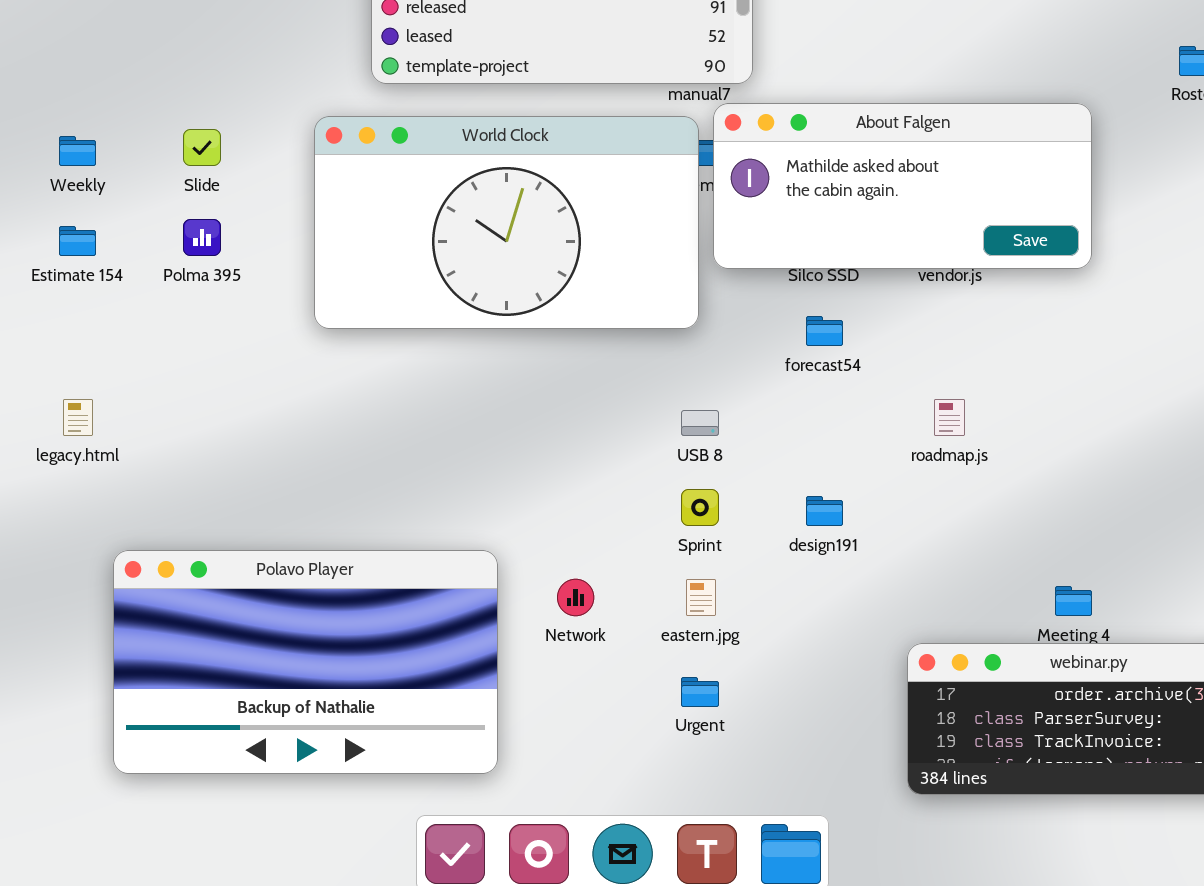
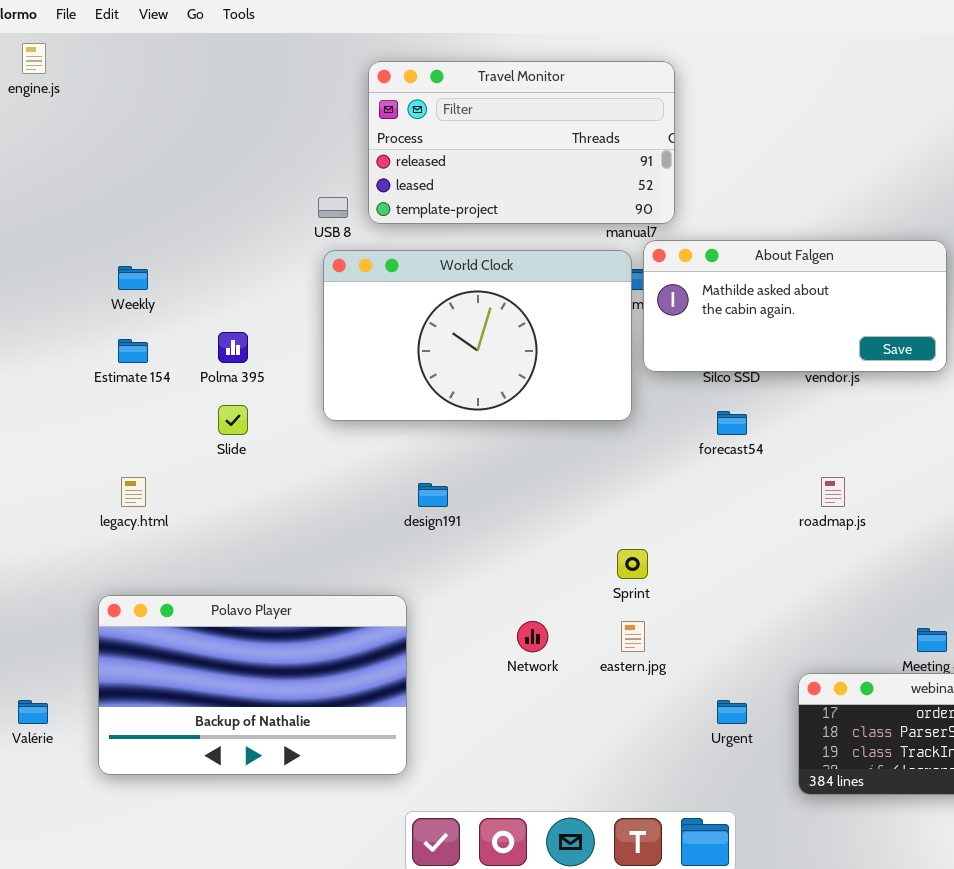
Slide: [183,129,221,166] -> [218,405,248,435], moved
USB 8: [681,410,719,436] -> [318,197,348,218], moved
design191: [806,496,843,526] -> [418,483,448,507], moved
Polavo Player: [113,550,498,774] -> [98,595,407,775], moved
Urgent: [681,677,719,707] -> [717,700,747,724], moved

